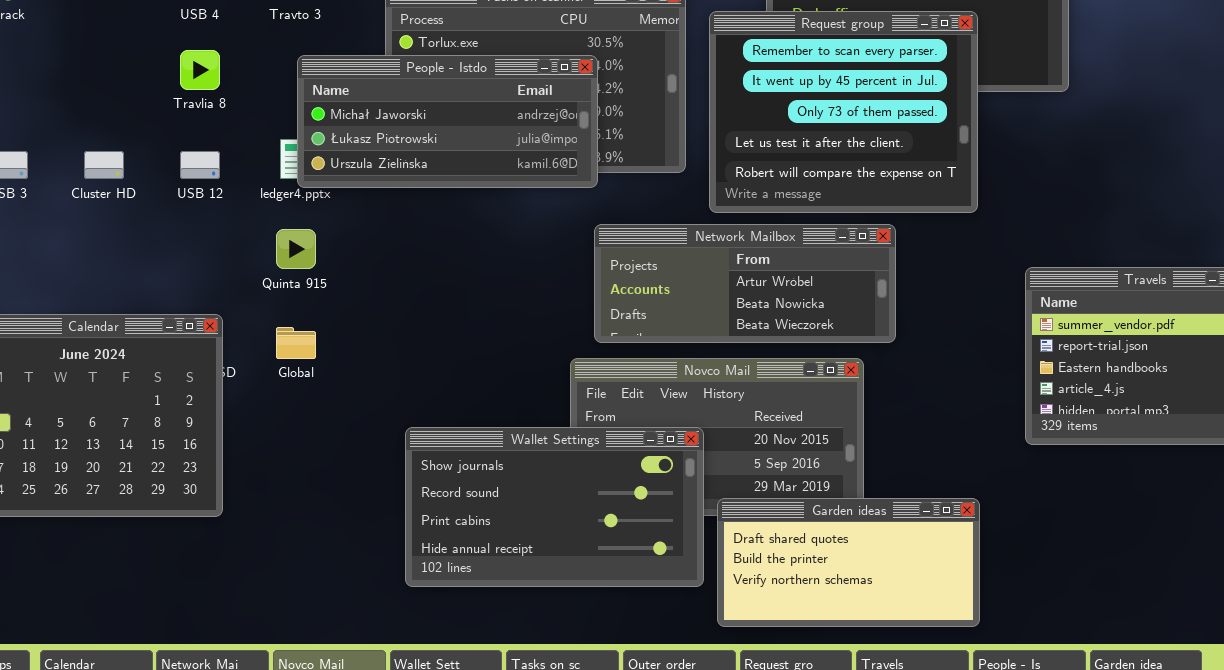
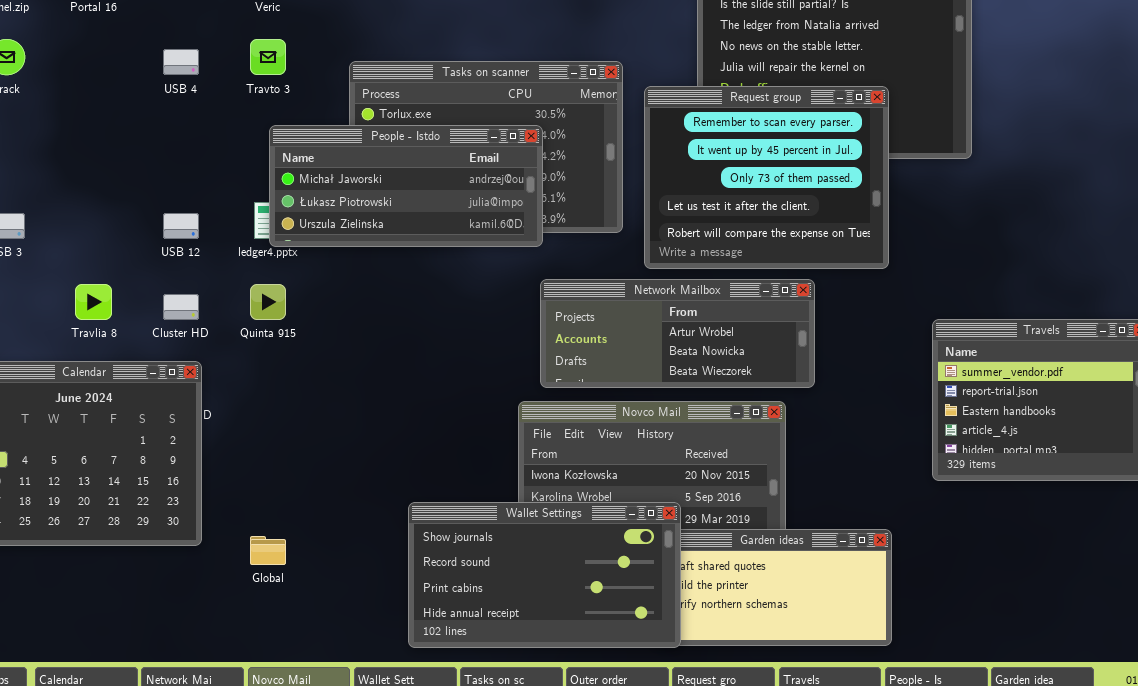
Travlia 8: [180,50,220,90] -> [75,284,112,320], moved
Cluster HD: [84,151,124,179] -> [163,294,199,320], moved
Global: [276,327,316,359] -> [250,536,286,565], moved
Wallet Settings: [405,427,704,587] -> [408,502,681,648], moved

